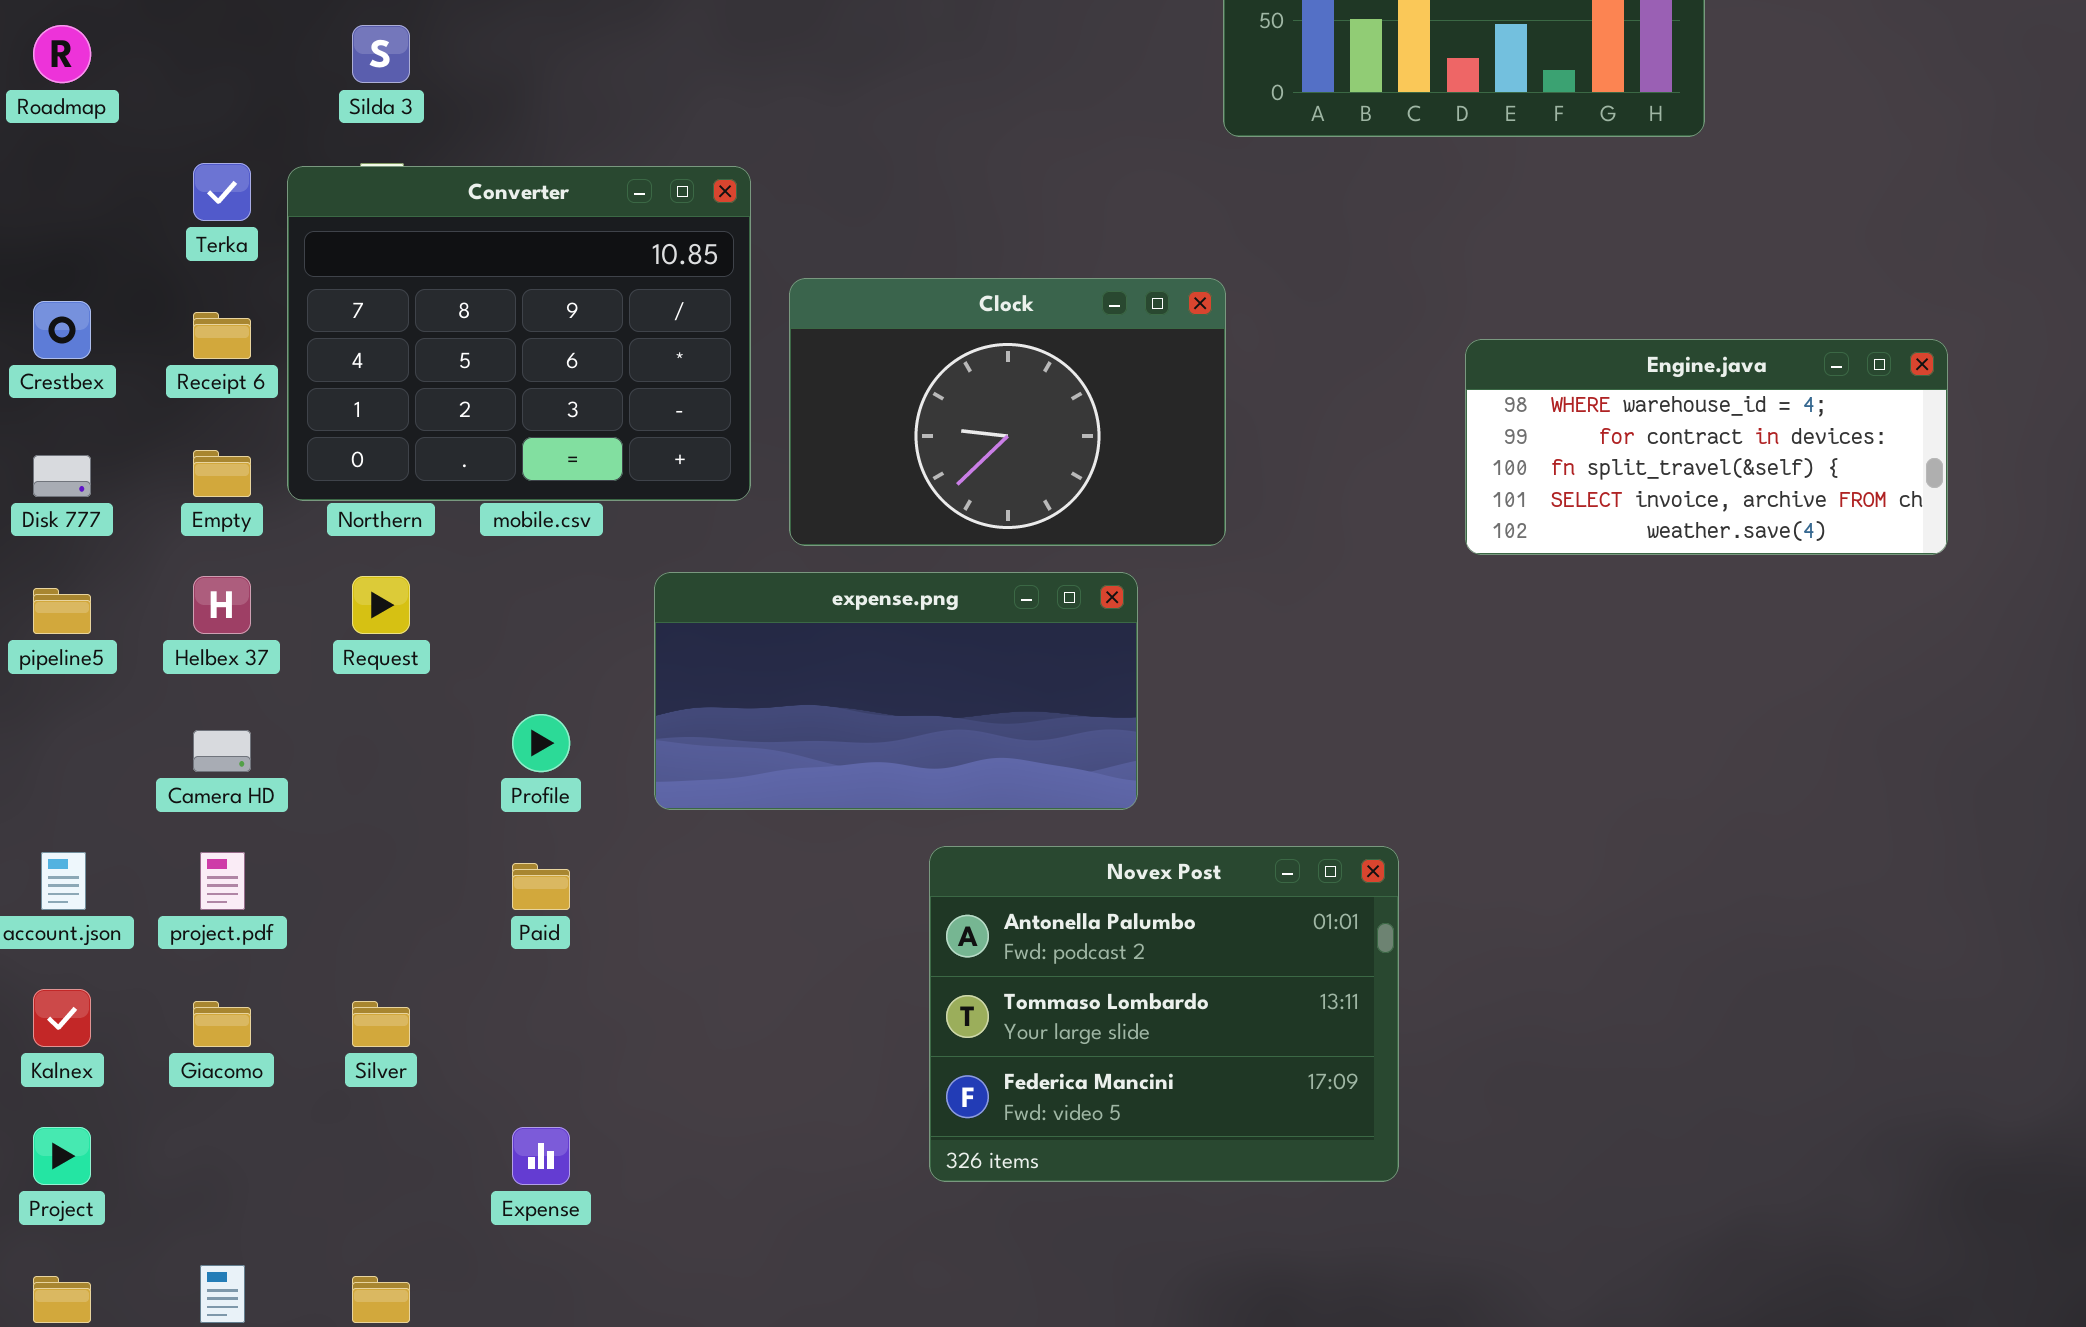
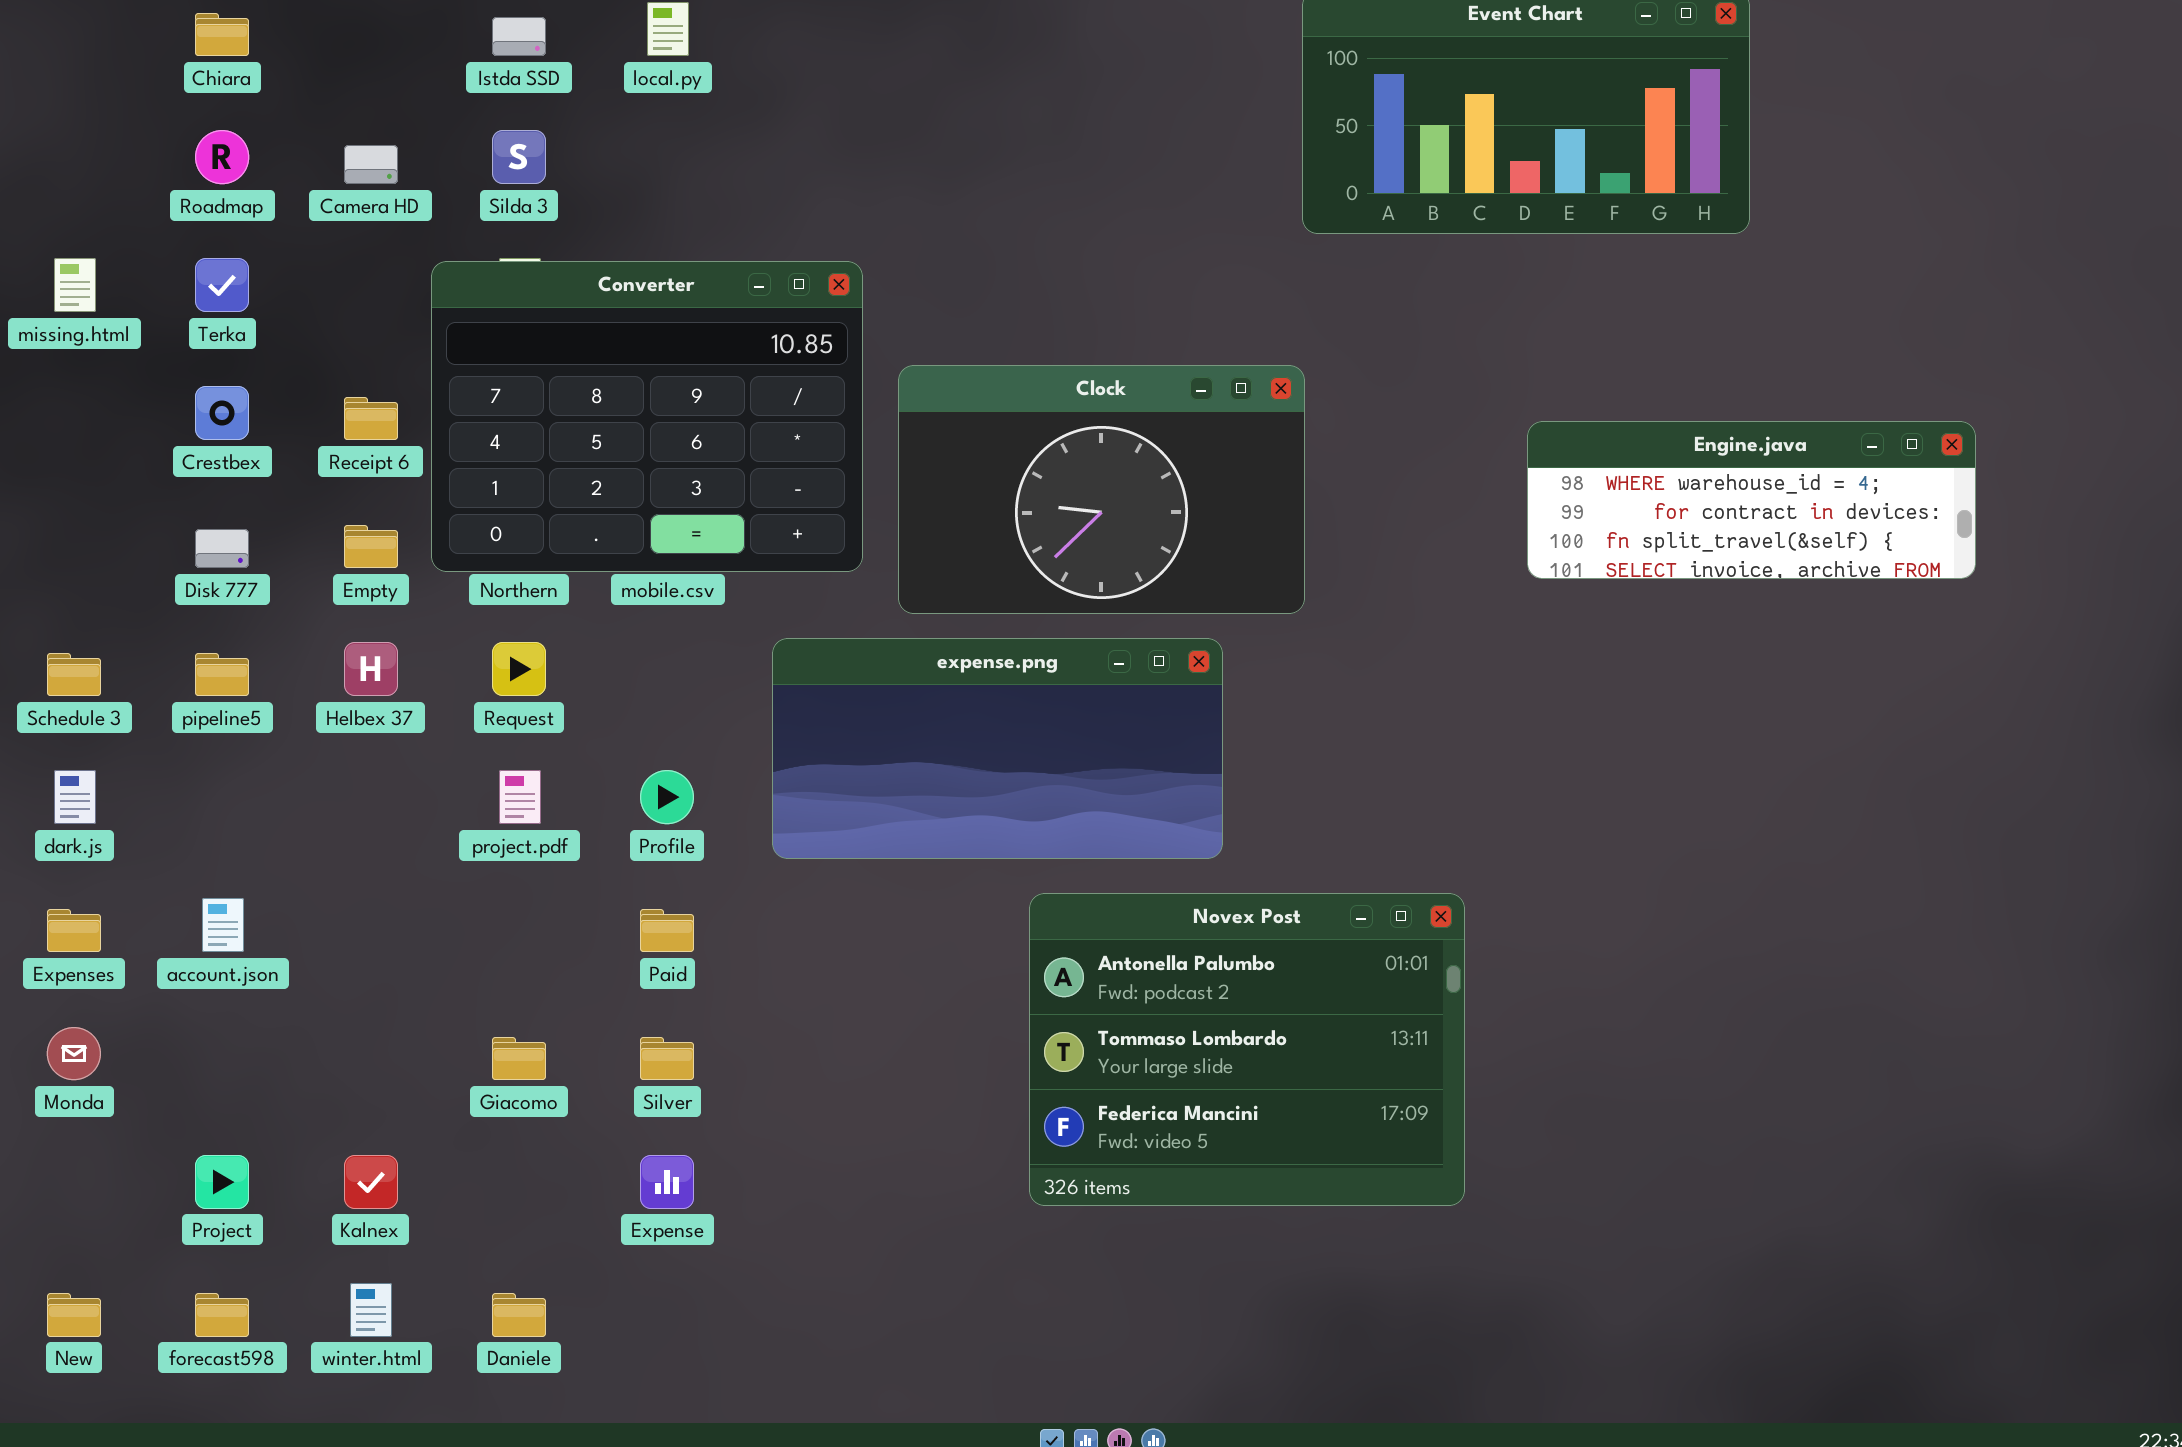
Terka: [193,163,251,221] -> [195,258,249,312], moved
Engine.java: [1465,339,1948,555] -> [1527,421,1976,579], resized
Camera HD: [193,730,251,772] -> [344,145,398,184], moved
project.pdf: [200,852,245,910] -> [499,770,541,824], moved
Kalnex: [33,989,91,1047] -> [344,1155,398,1209], moved
Giacomo: [193,1001,251,1047] -> [492,1037,546,1080], moved
Silver: [352,1001,410,1047] -> [640,1037,694,1080], moved

